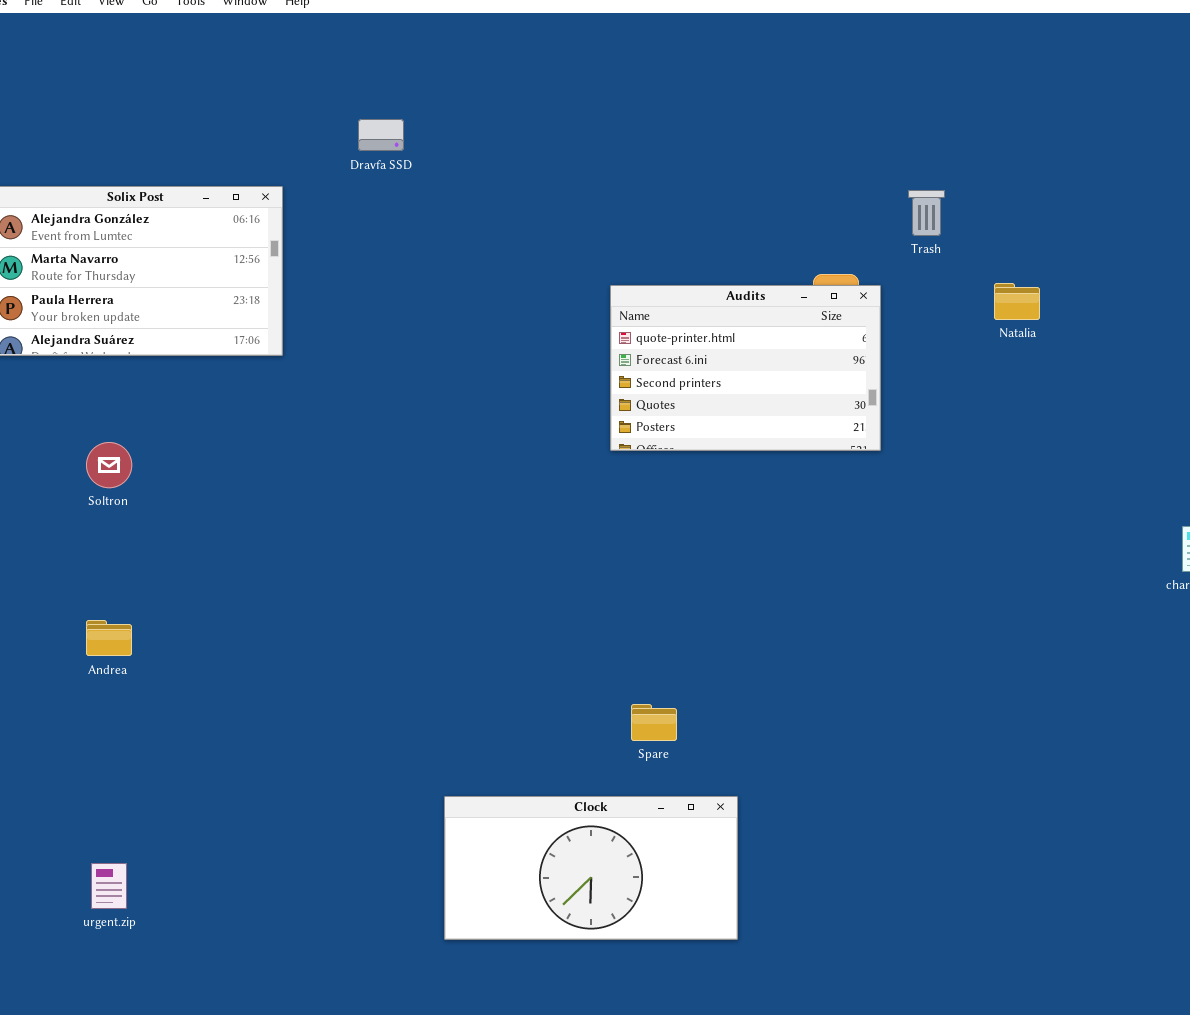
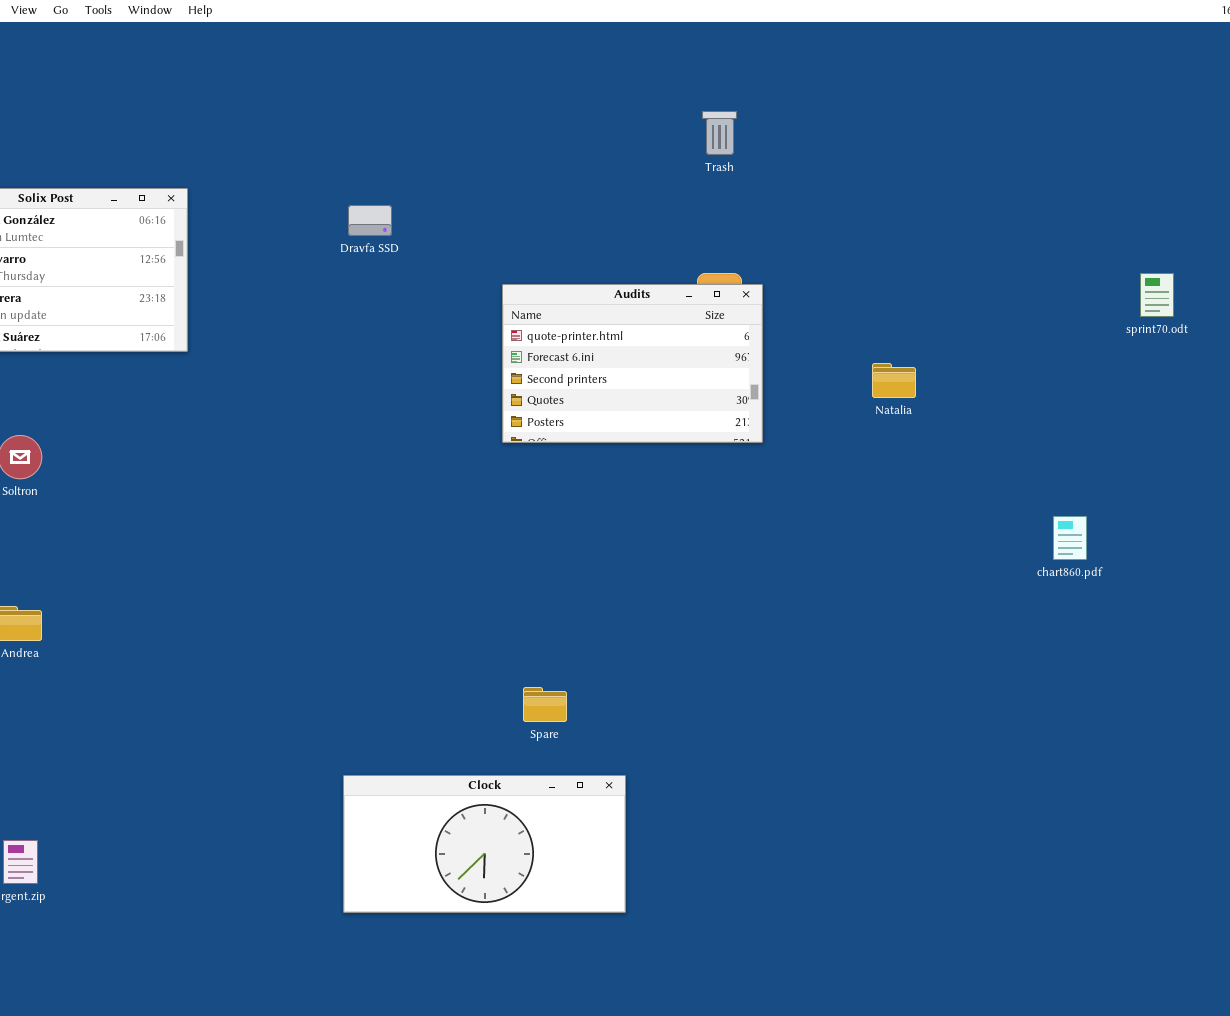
Dravfa SSD: [358,119,404,151] -> [348,205,392,236], moved
Trash: [908,190,945,236] -> [702,111,737,155], moved
Natalia: [994,283,1040,320] -> [872,363,916,398], moved

